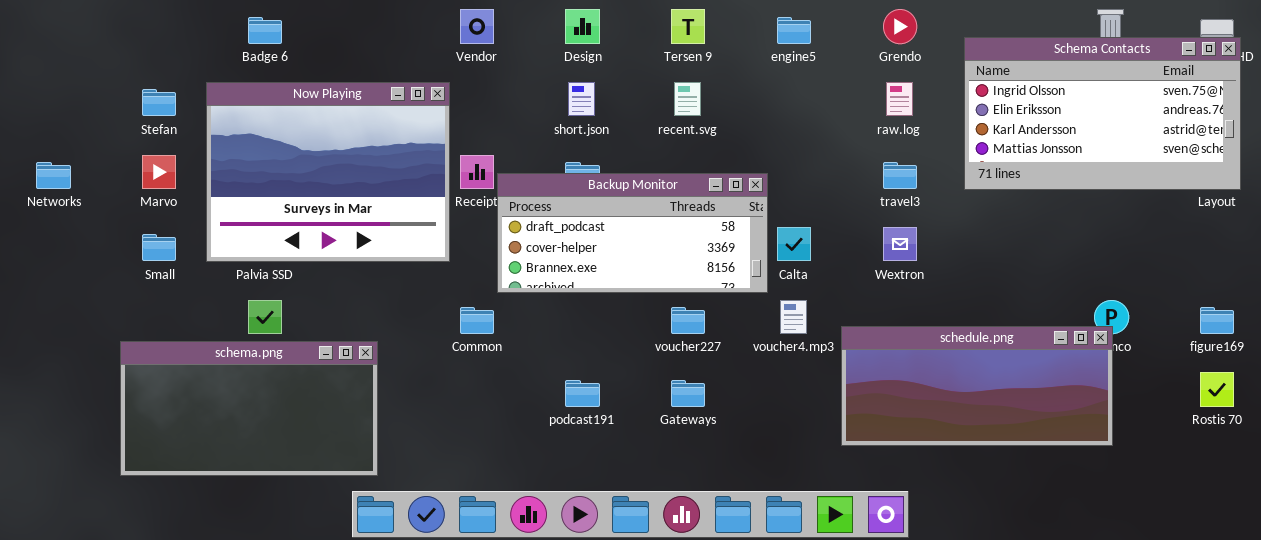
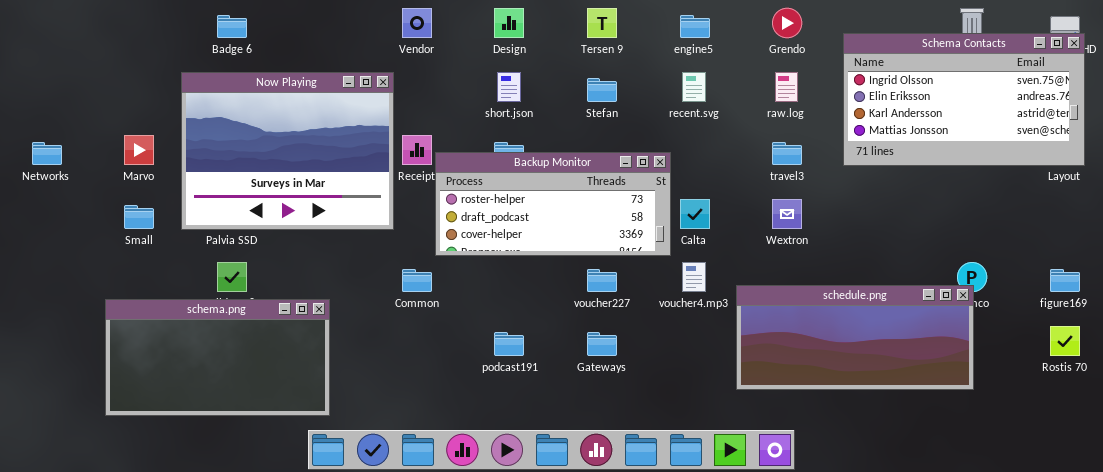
recent.svg: [674,82,701,116] -> [682,72,706,102], moved
Stefan: [142,89,176,116] -> [587,78,617,102], moved
Backup Monitor: [497,173,768,293] -> [435,152,671,256], scrolled up 1 row

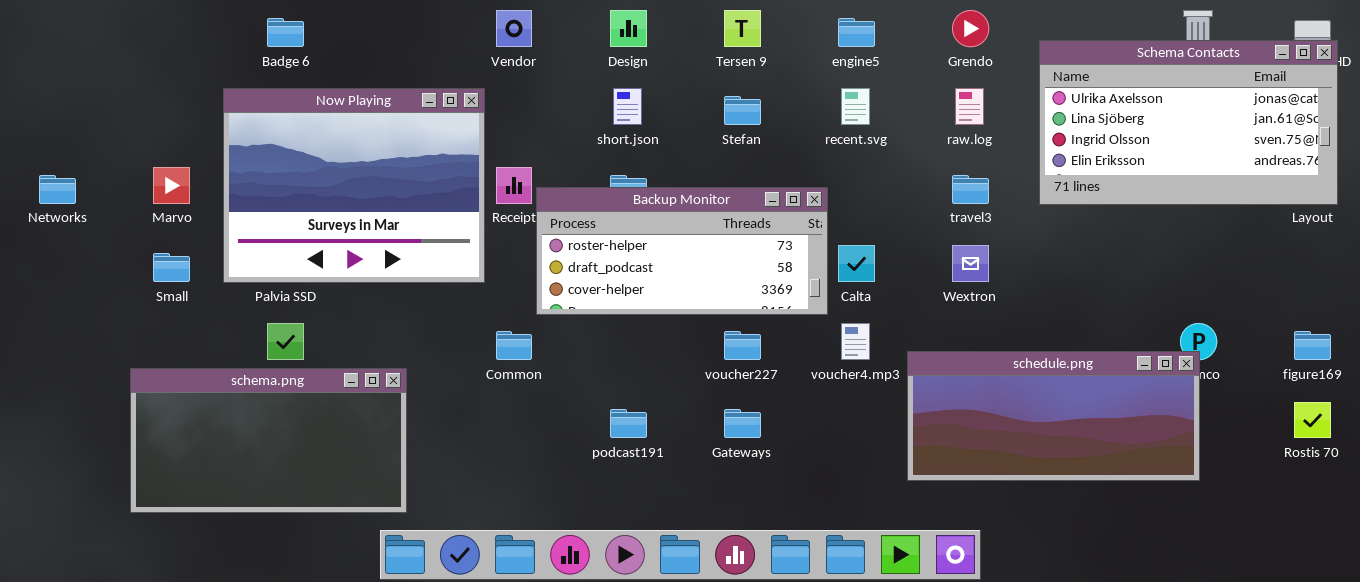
Schema Contacts: [843,33,1085,166] -> [1039,40,1338,205], scrolled up 2 rows

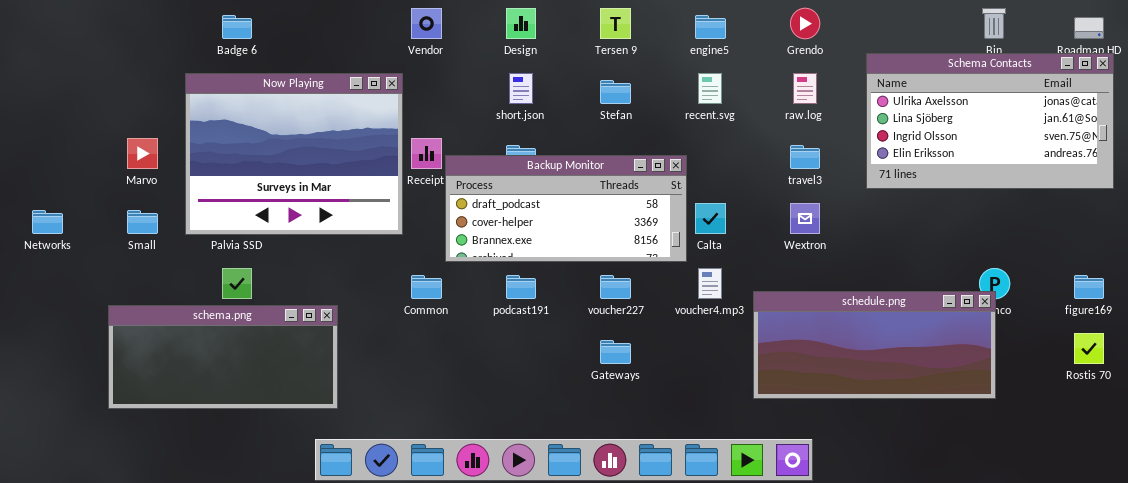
Schema Contacts: [1039,40,1338,205] -> [866,53,1114,189], moved
Networks: [39,175,76,204] -> [32,210,63,234], moved
Backup Monitor: [536,187,828,315] -> [445,155,687,262], scrolled down 1 row
schema.png: [130,368,407,513] -> [108,305,338,409], resized
podcast191: [610,409,647,438] -> [506,275,536,299], moved

